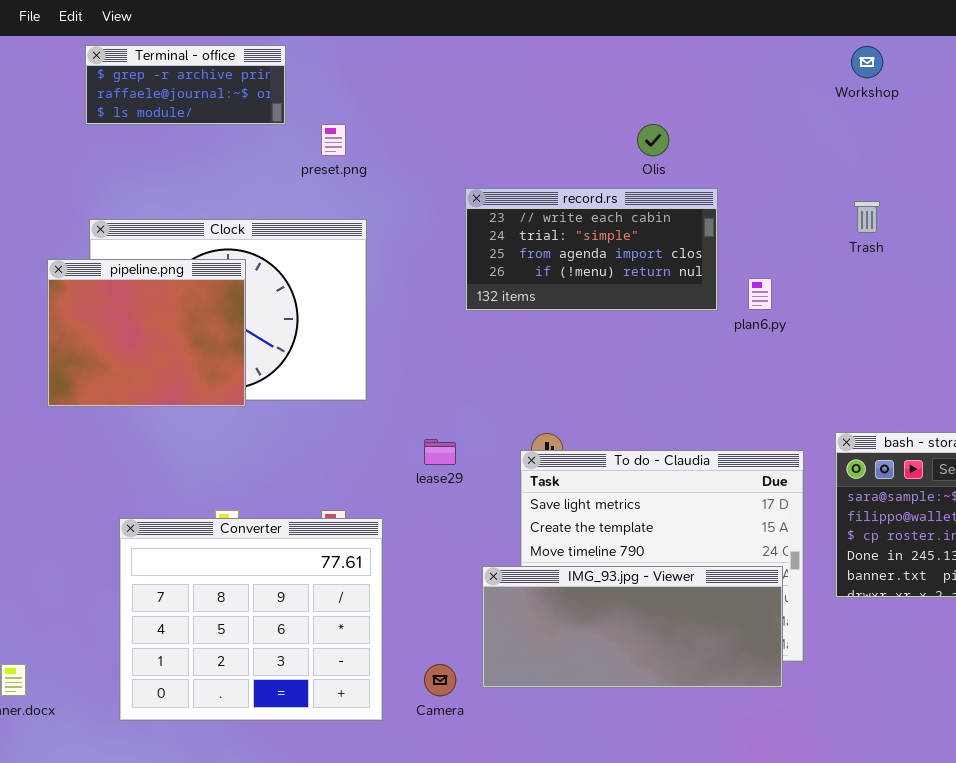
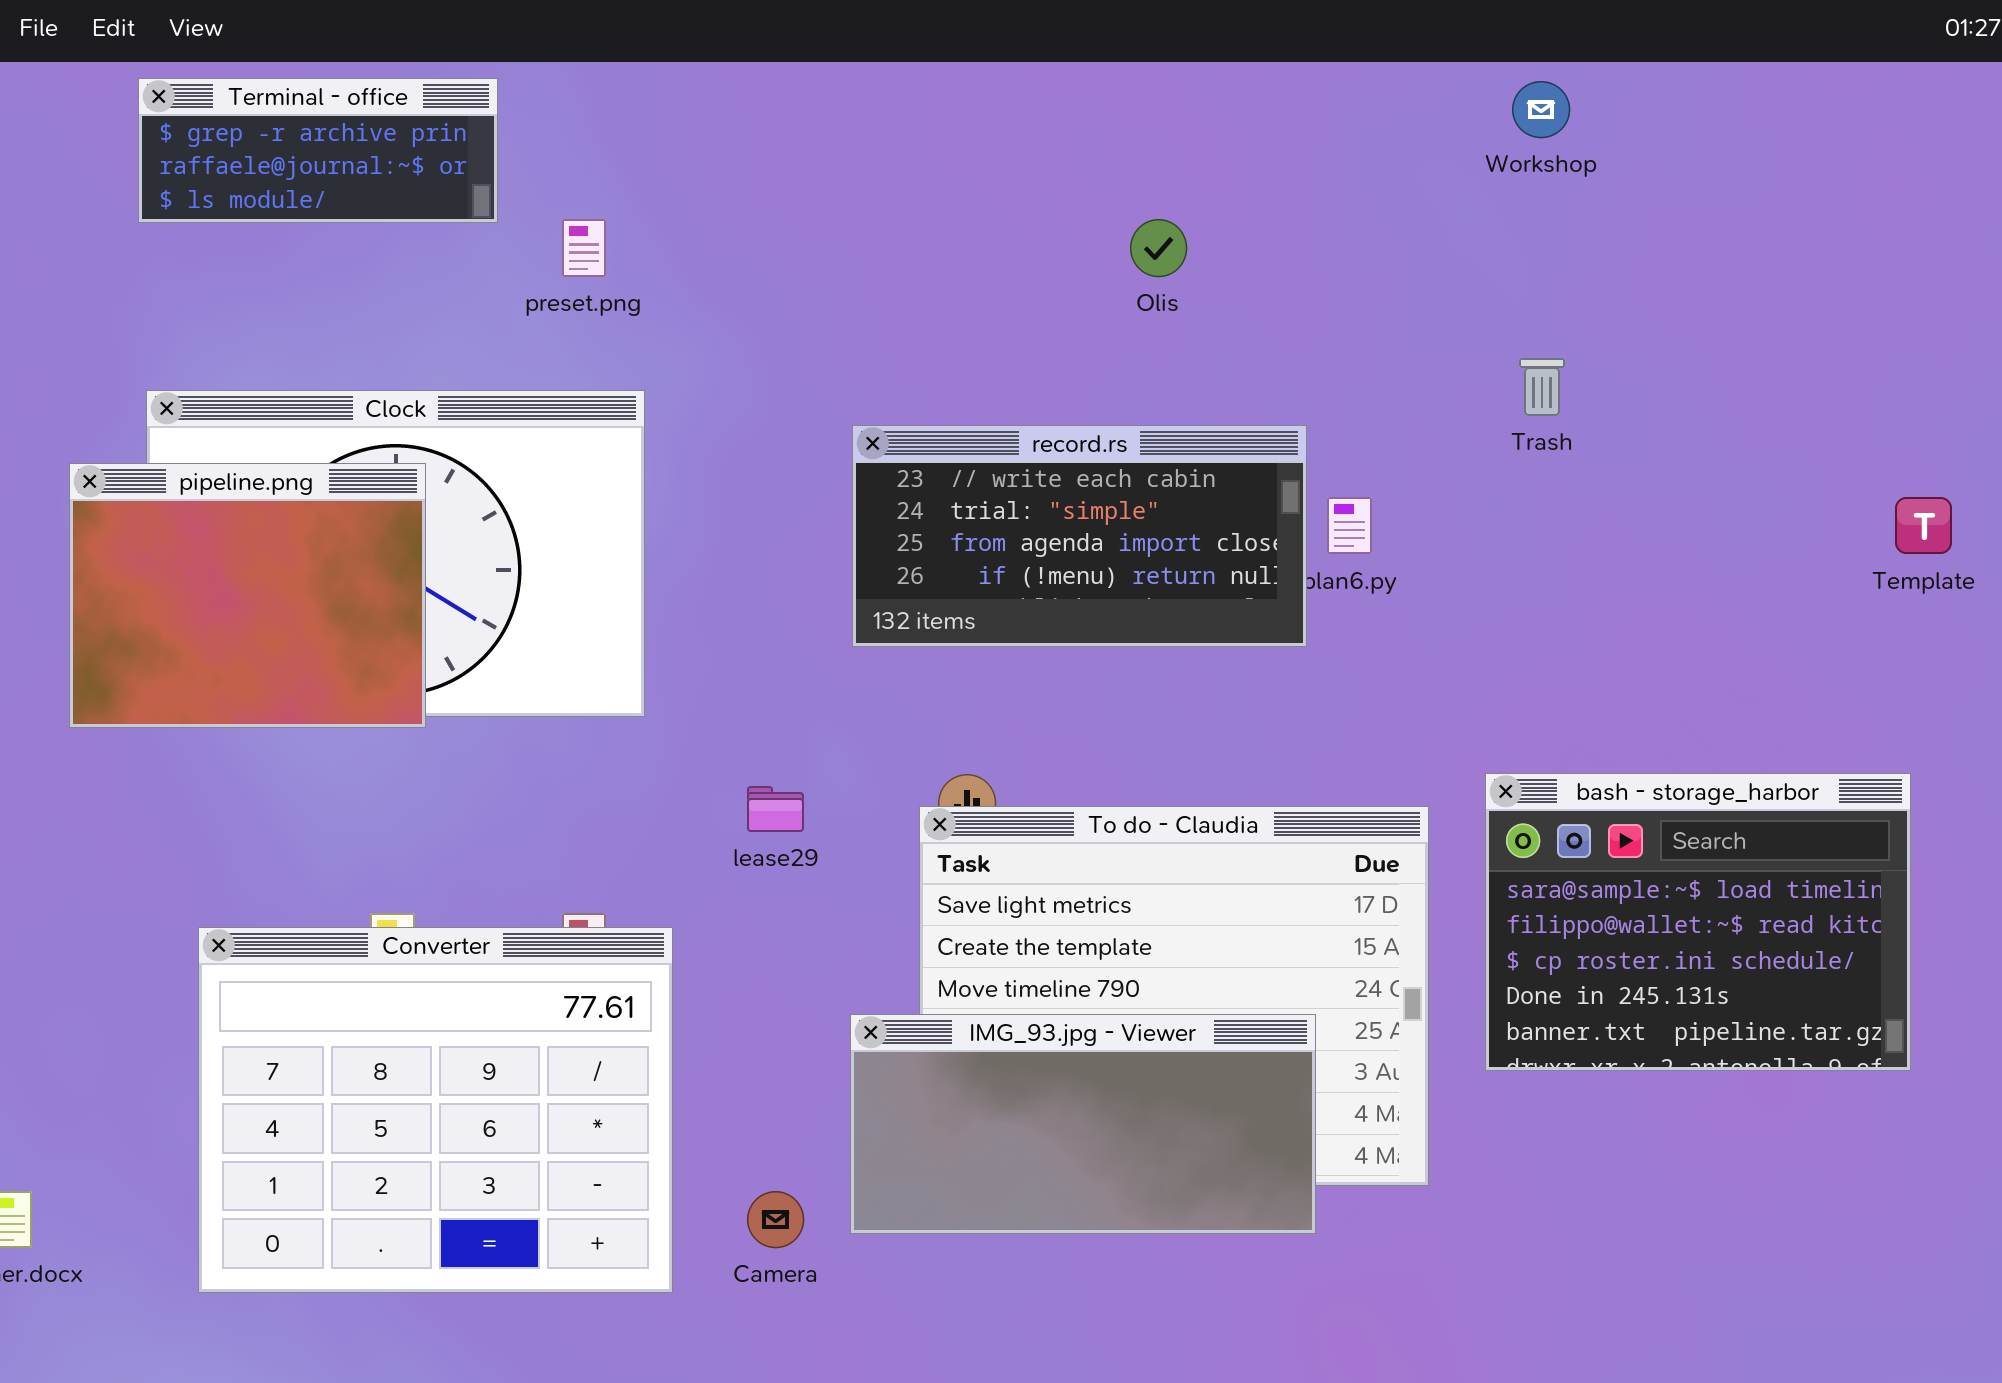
record.rs: [465,188,718,311] -> [852,425,1307,647], moved
IMG_93.jpg - Viewer: [482,566,783,688] -> [850,1014,1316,1234], resized

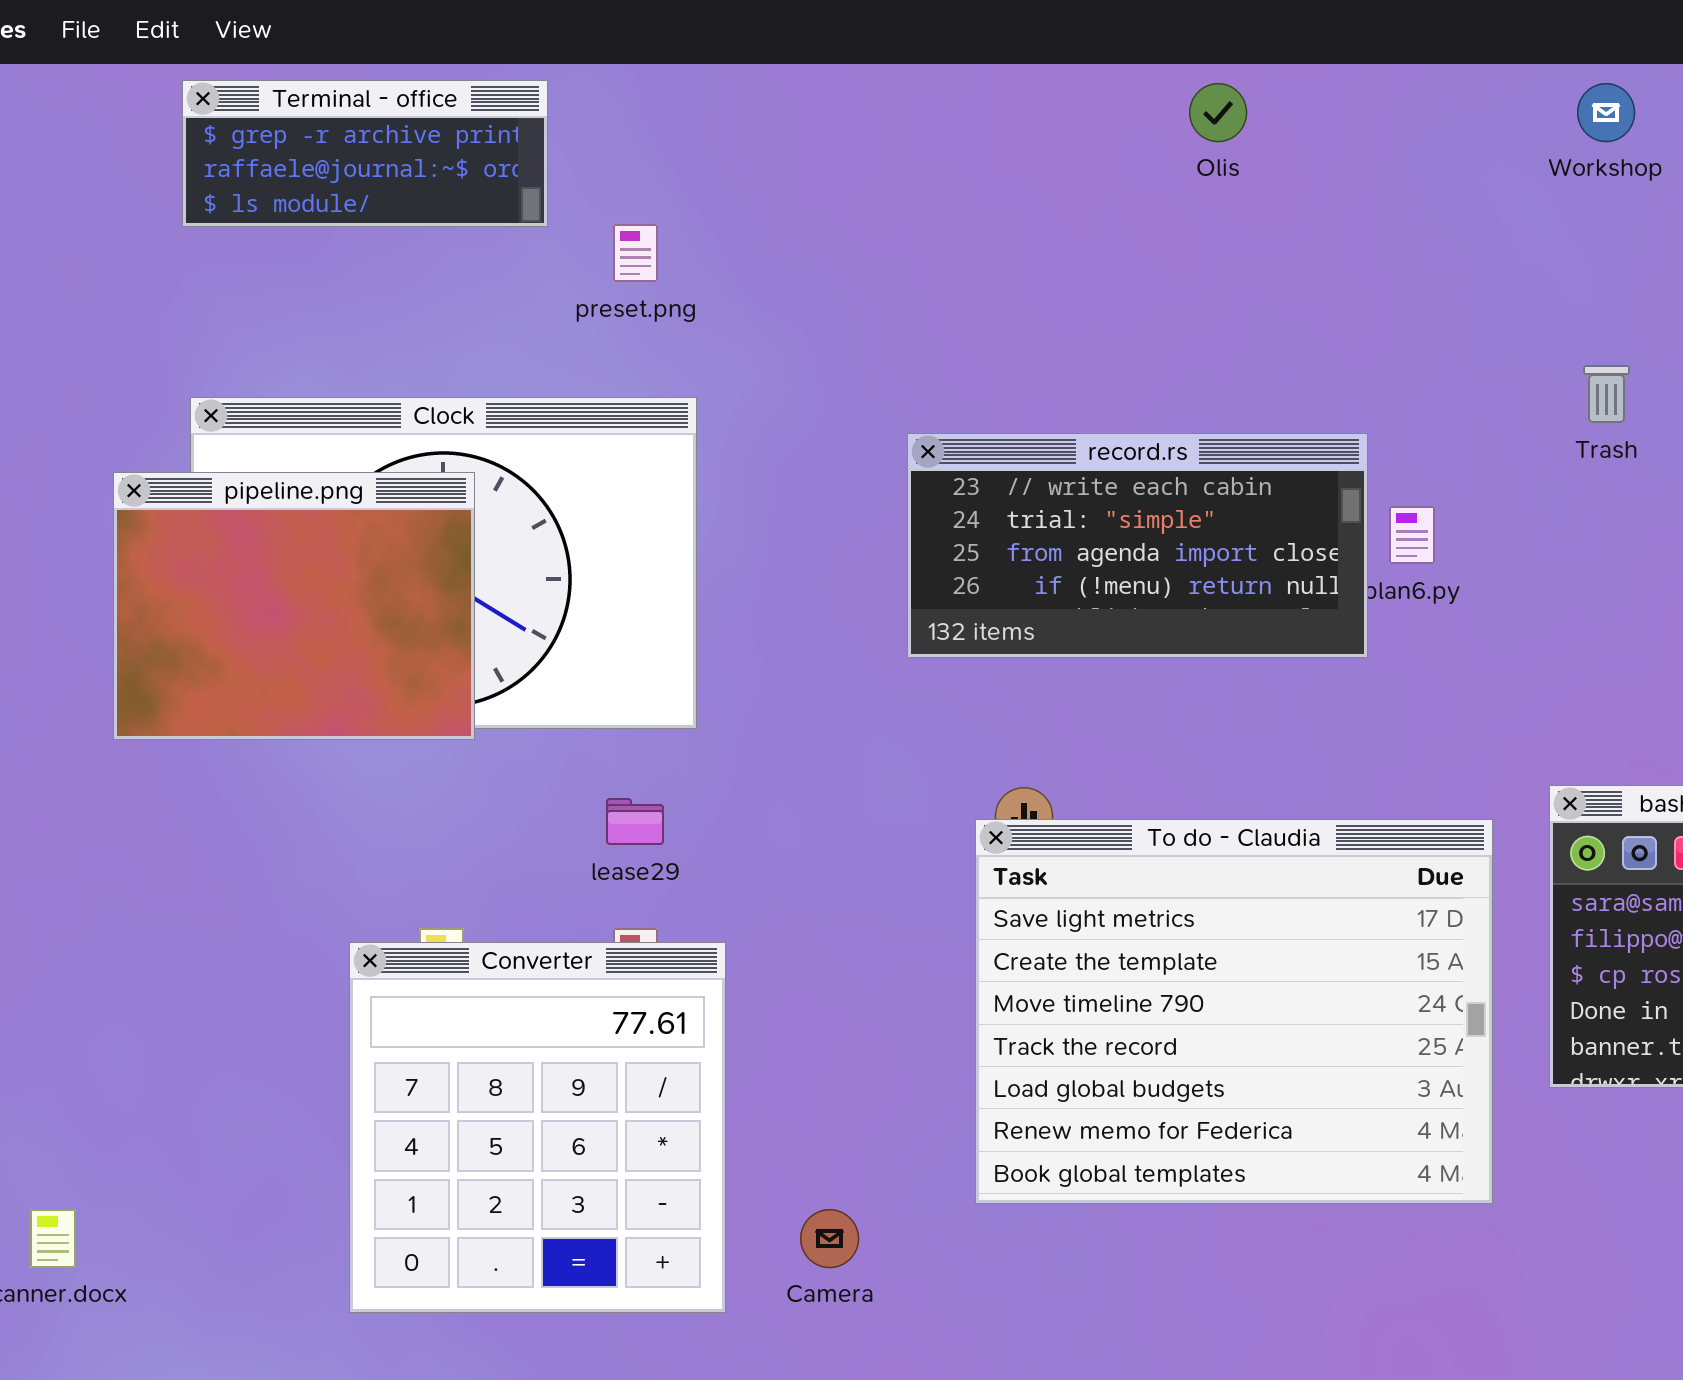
Olis: [1130,219,1187,277] -> [1189,83,1247,142], moved
lease29: [747,786,804,832] -> [606,798,664,845], moved
Converter: [198,927,673,1293] -> [349,942,726,1313], resized
IMG_93.jpg - Viewer: [850,1014,1316,1234] -> none, closed

